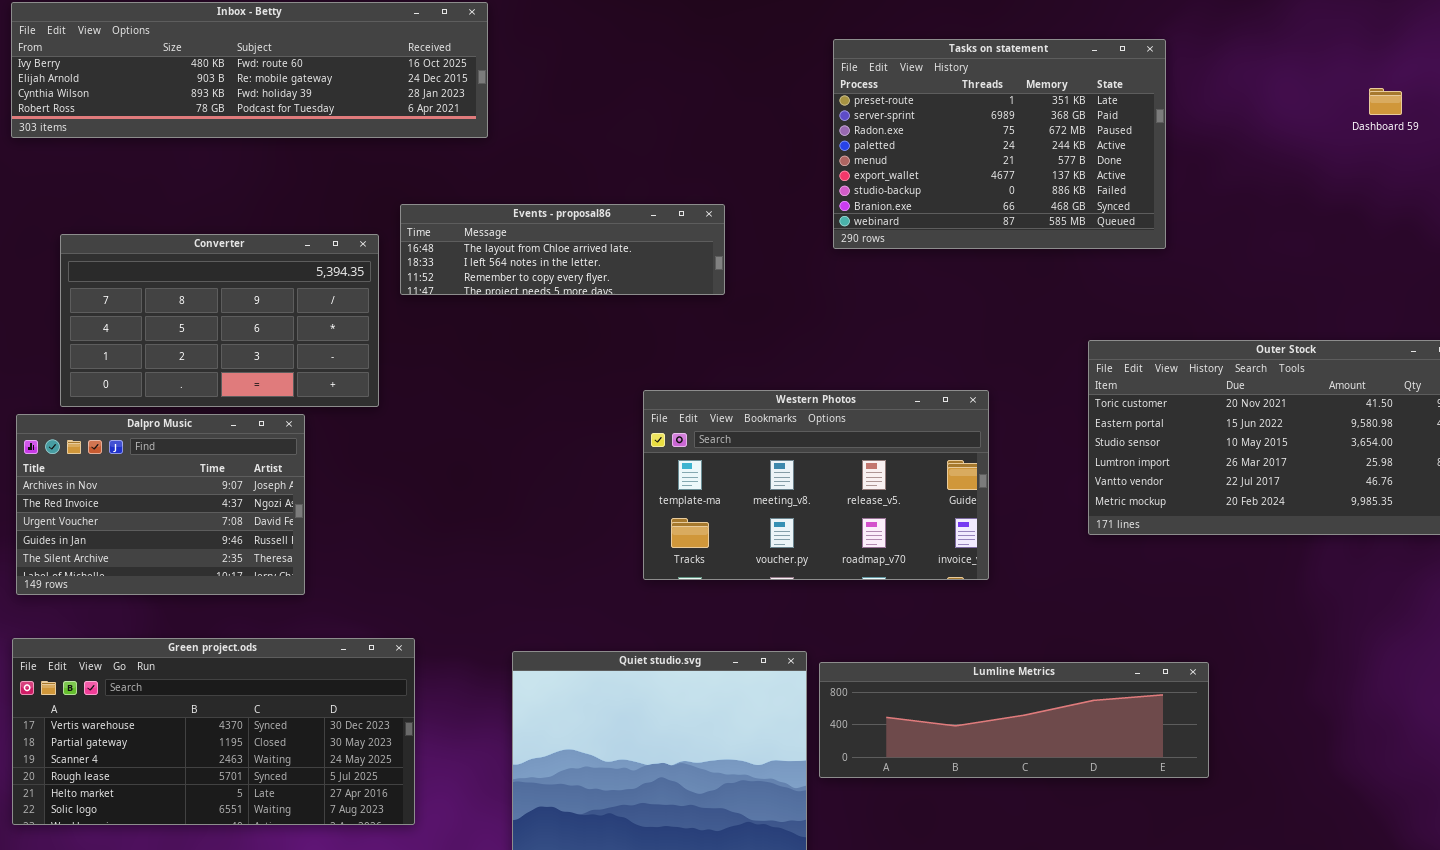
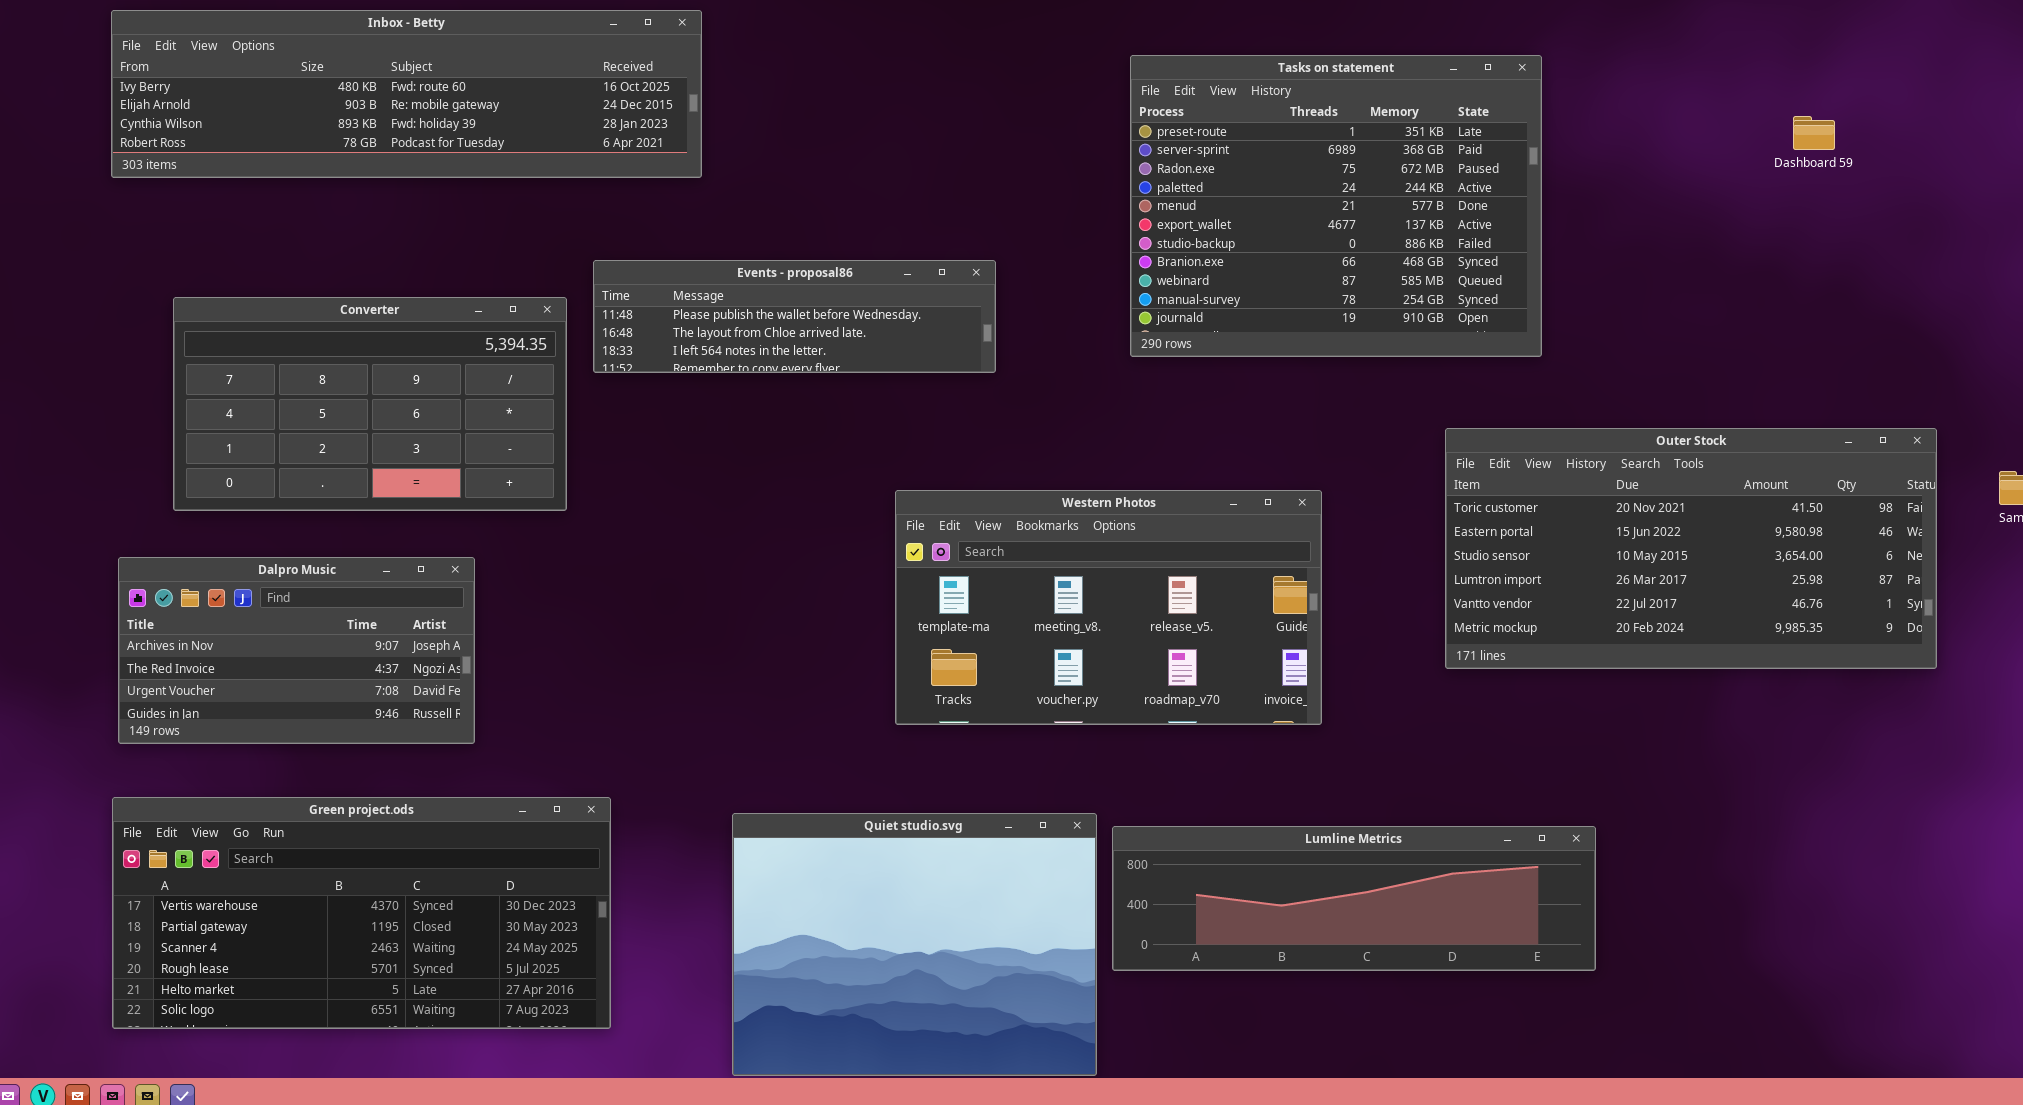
Tasks on statement: [833,39,1166,249] -> [1130,55,1542,357], resized
Events - proposal86: [400,204,725,295] -> [593,260,996,373], scrolled up 1 row
Dalpro Music: [16,414,305,595] -> [118,557,475,744], resized

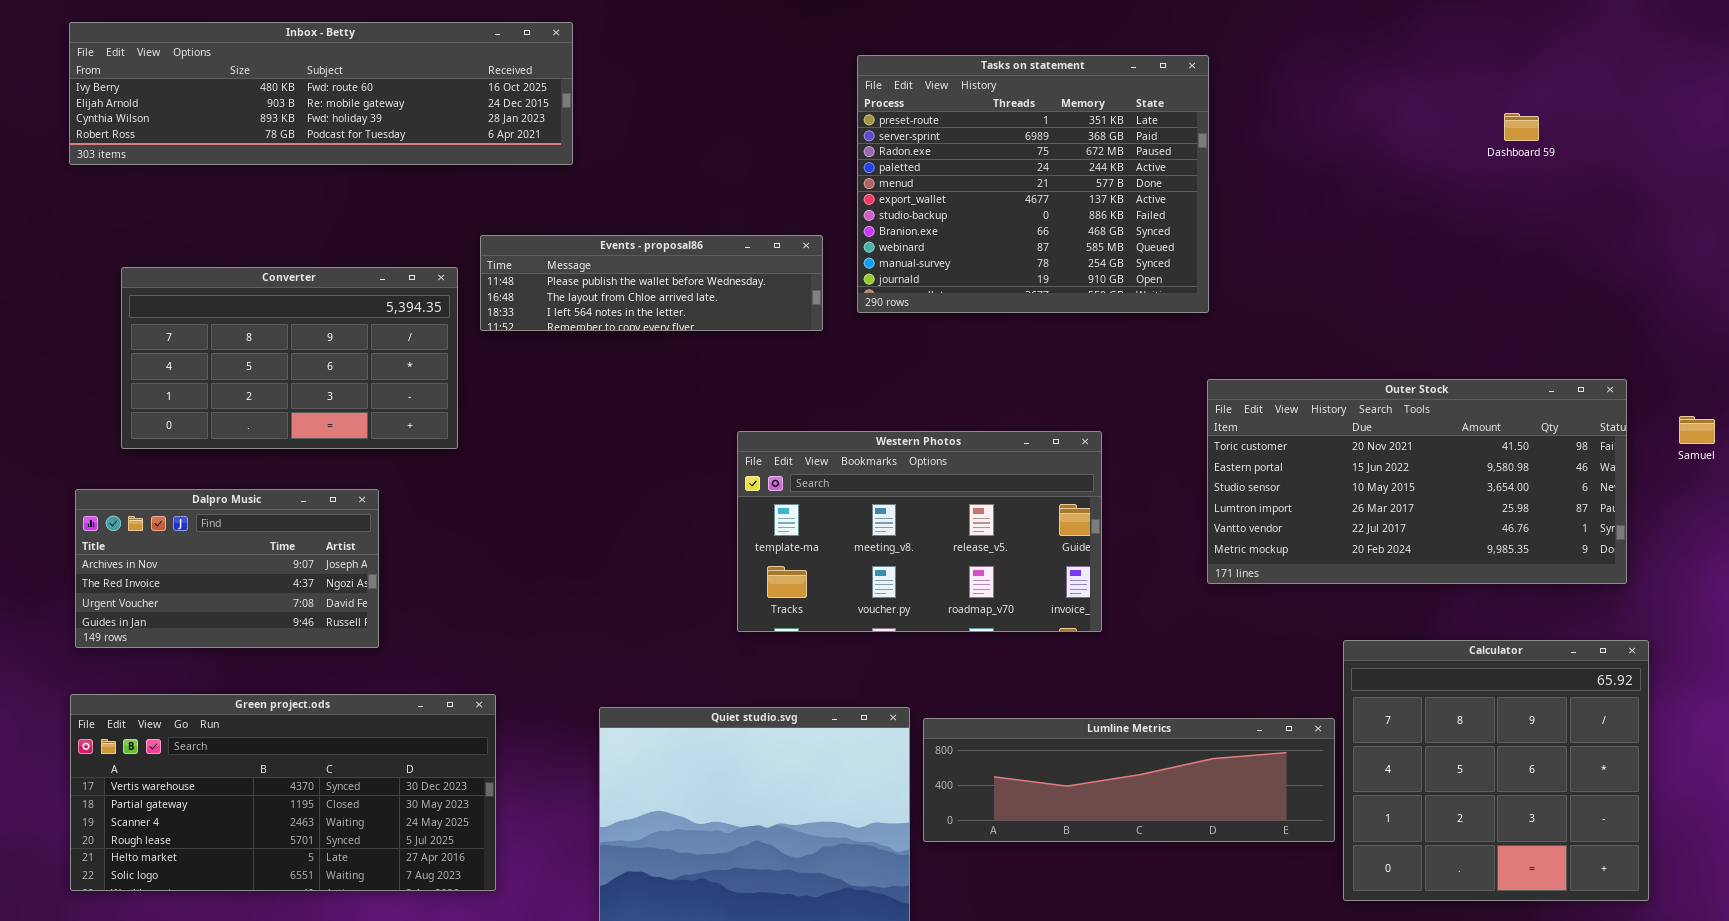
Tasks on statement: [1130,55,1542,357] -> [857,55,1209,313], moved
Calculator: none -> [1343,640,1649,901], opened

